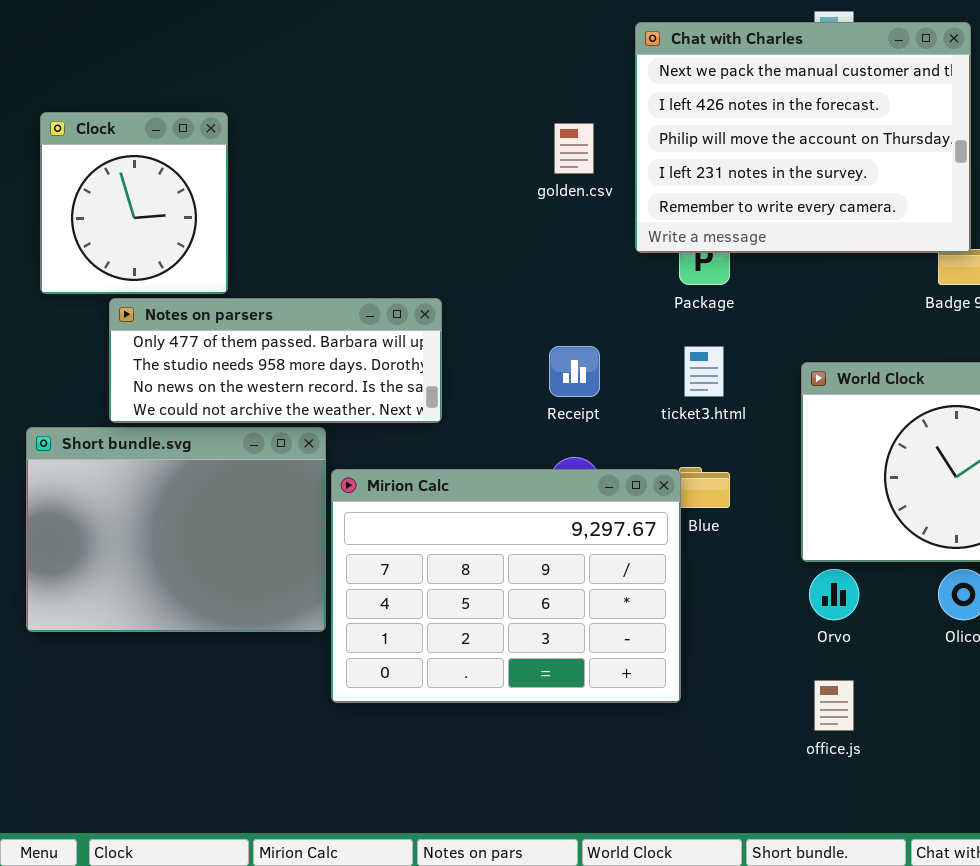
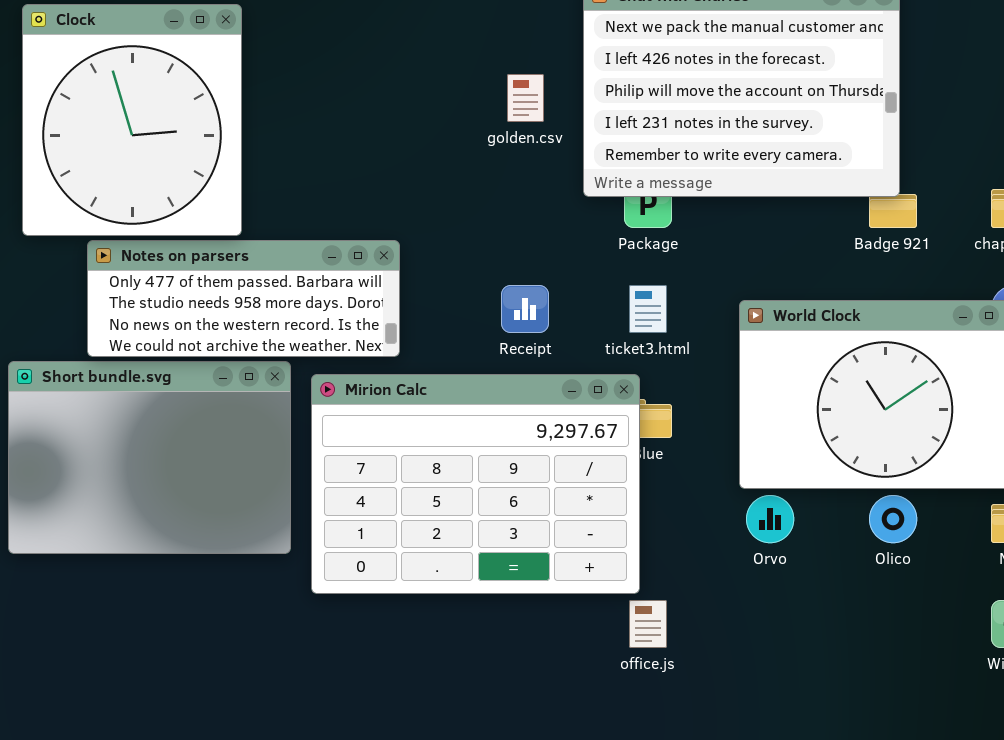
Clock: [40,112,228,294] -> [22,4,242,236], resized
Mirion Calc: [331,469,681,703] -> [311,374,640,594], moved
office.js: [814,680,854,731] -> [629,600,667,648], moved

